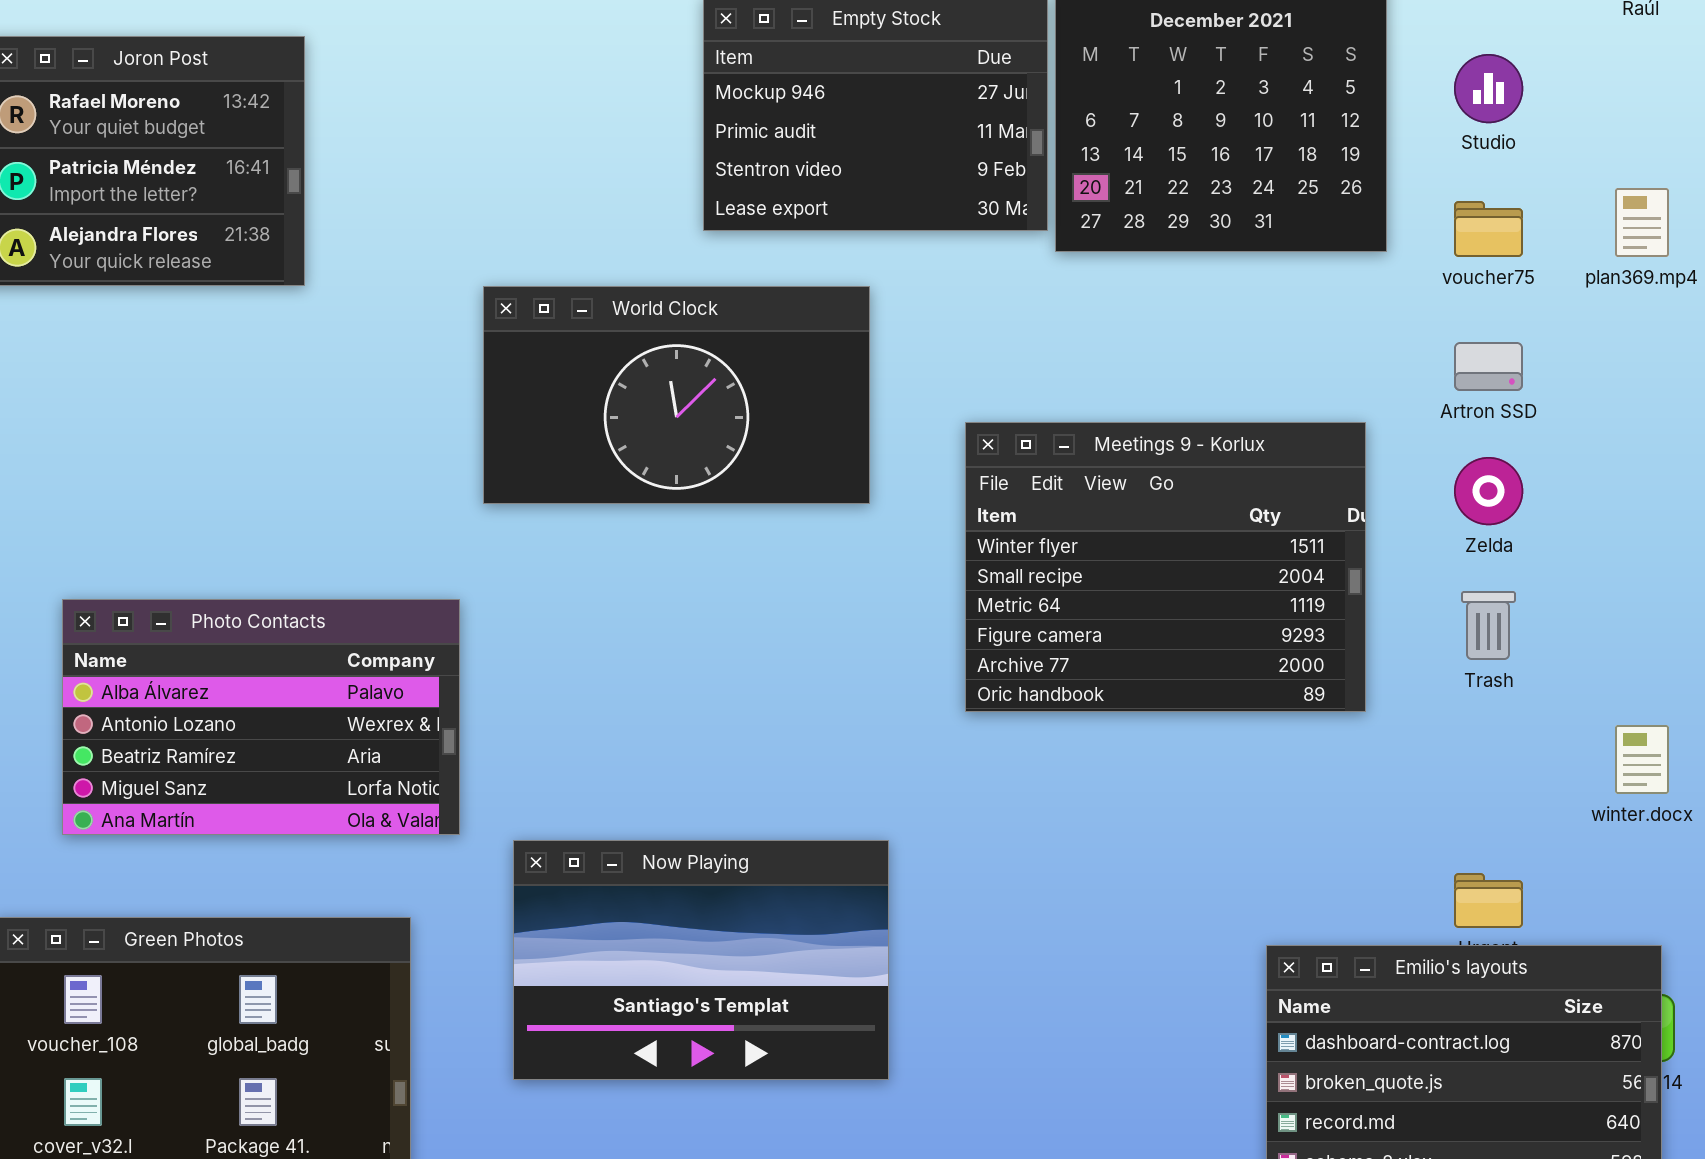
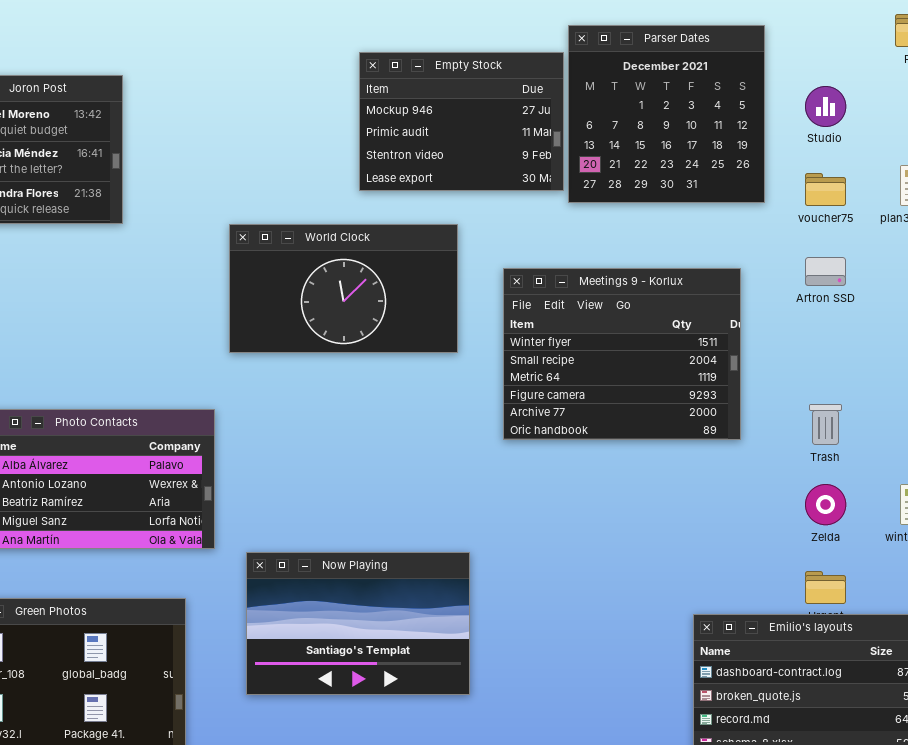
Meetings 9 - Korlux: [965,422,1366,712] -> [503,268,741,440], moved
Zelda: [1454,457,1523,525] -> [805,484,846,525], moved

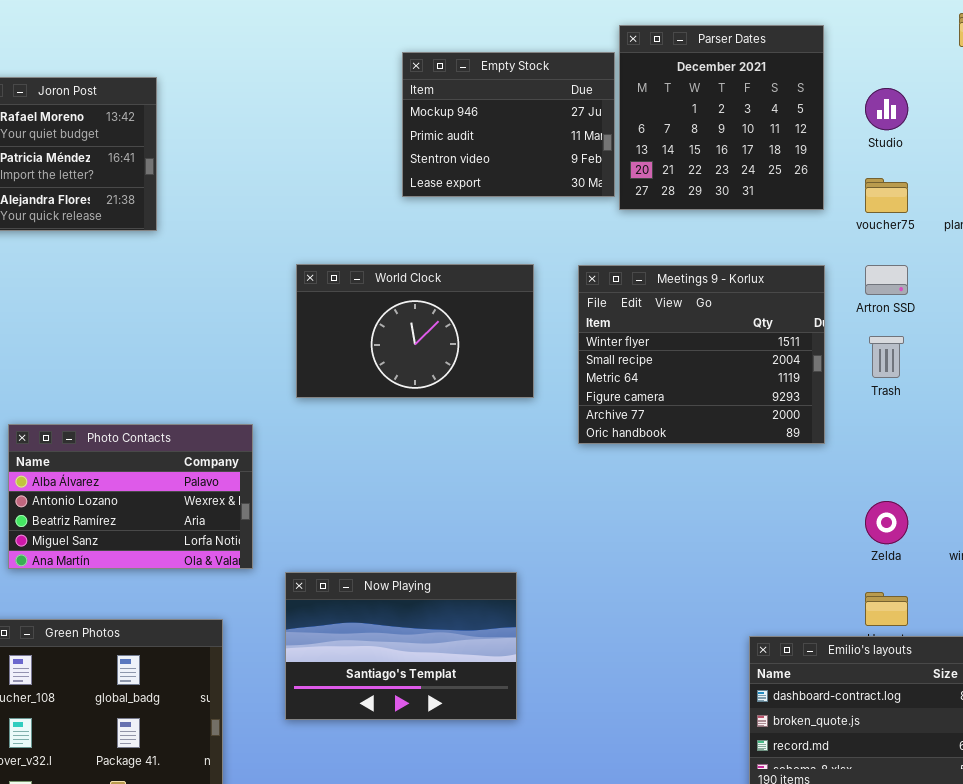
World Clock: [229,224,458,353] -> [296,264,534,398], moved
Meetings 9 - Korlux: [503,268,741,440] -> [578,265,825,444], moved
Trash: [809,404,842,445] -> [869,336,904,378], moved

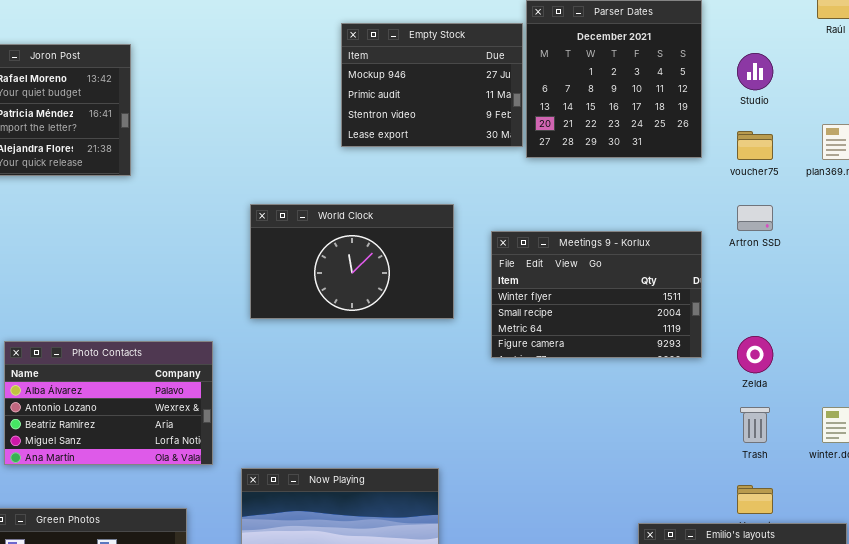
Meetings 9 - Korlux: [578,265,825,444] -> [491,231,702,358], resized
Trash: [869,336,904,378] -> [740,407,770,443], moved
Zelda: [865,501,908,544] -> [737,336,773,373], moved

